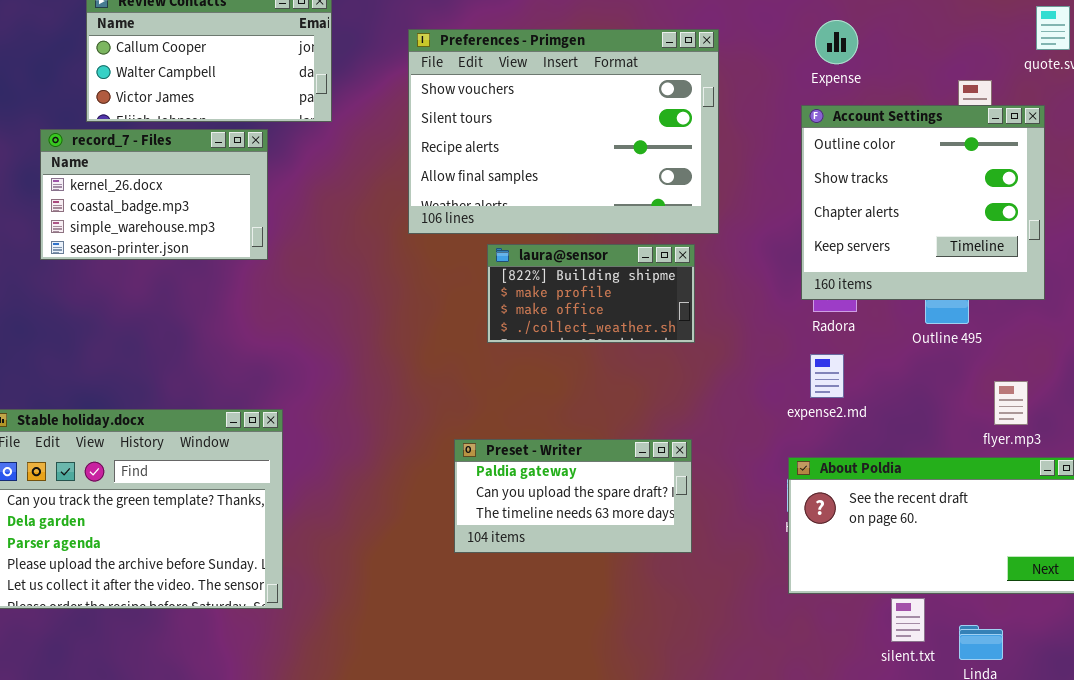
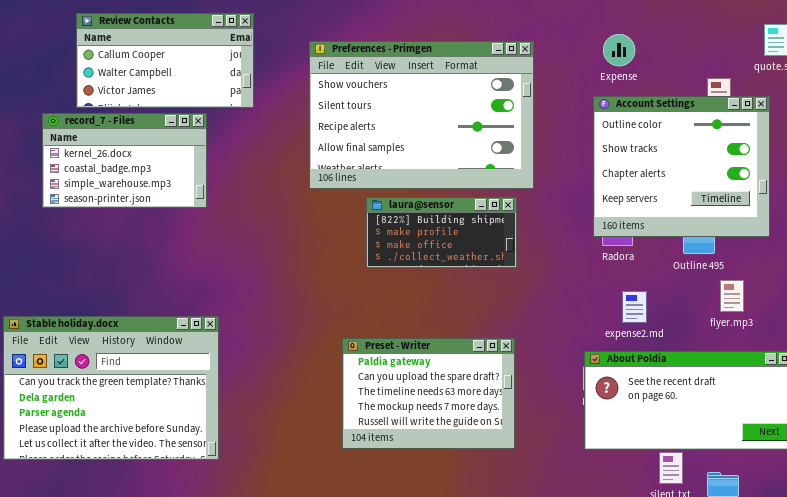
expense2.md: [810,354,844,398] -> [622,291,647,323], moved
flyer.mp3: [994,381,1028,425] -> [720,280,744,312], moved
Preset - Writer: [454,439,692,553] -> [342,338,515,449], resized

